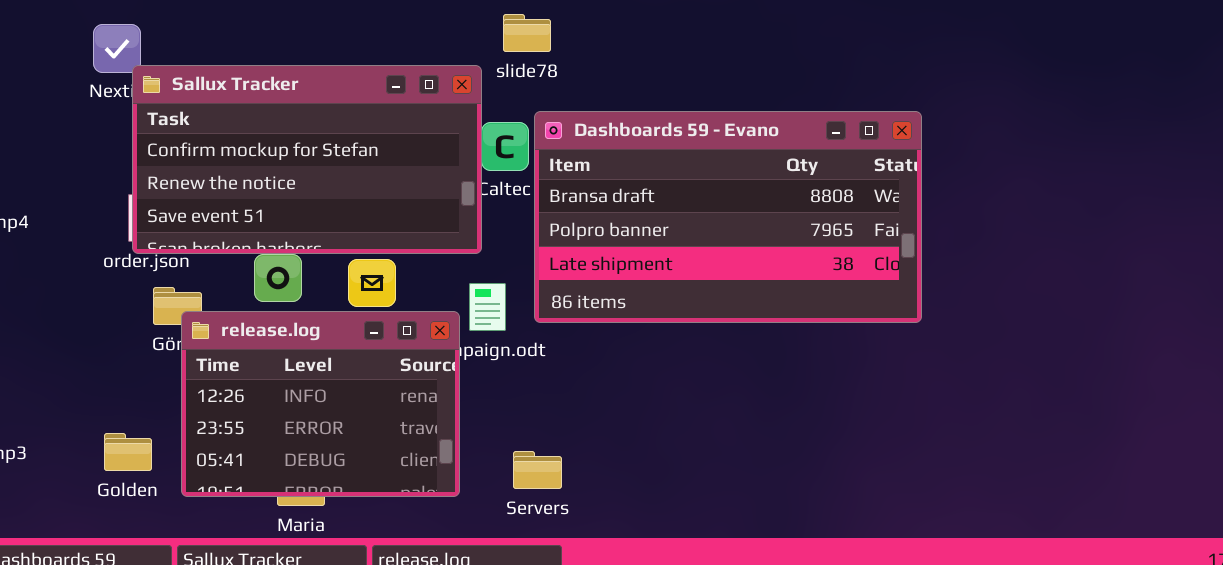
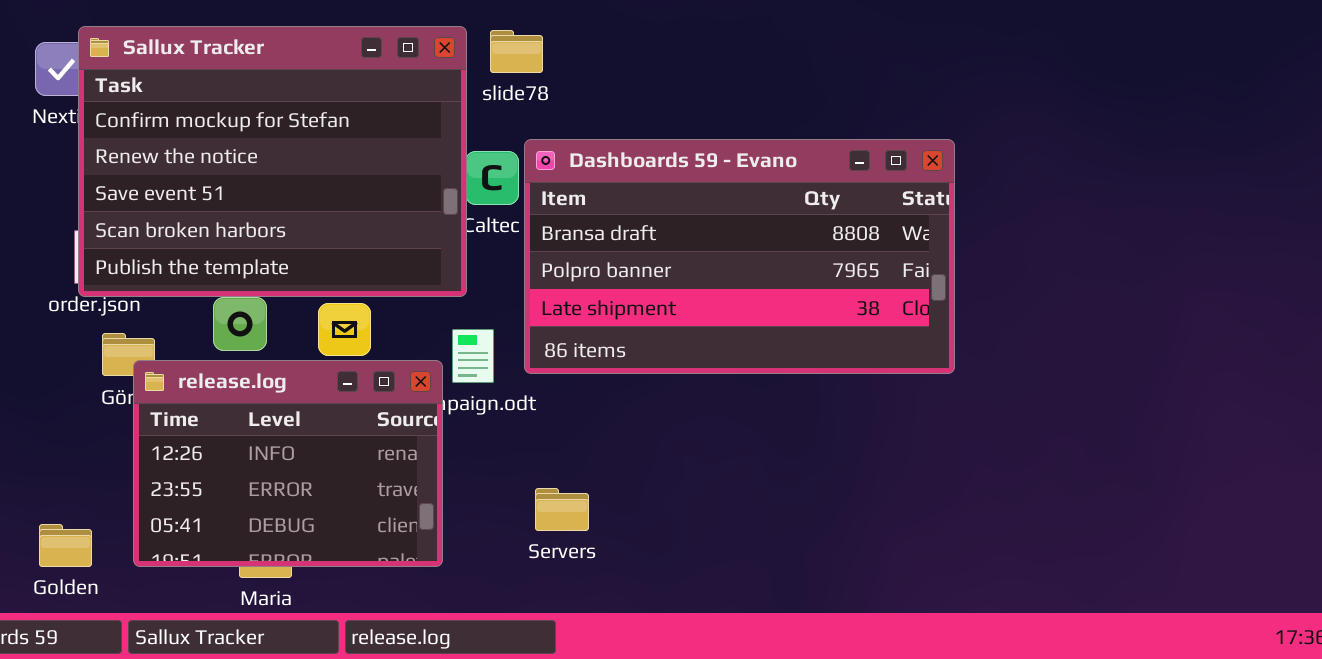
Sallux Tracker: [132,65,482,254] -> [78,26,467,297], resized
Golden: [104,433,152,471] -> [39,524,92,567], moved
Servers: [513,451,562,489] -> [535,488,589,531], moved

